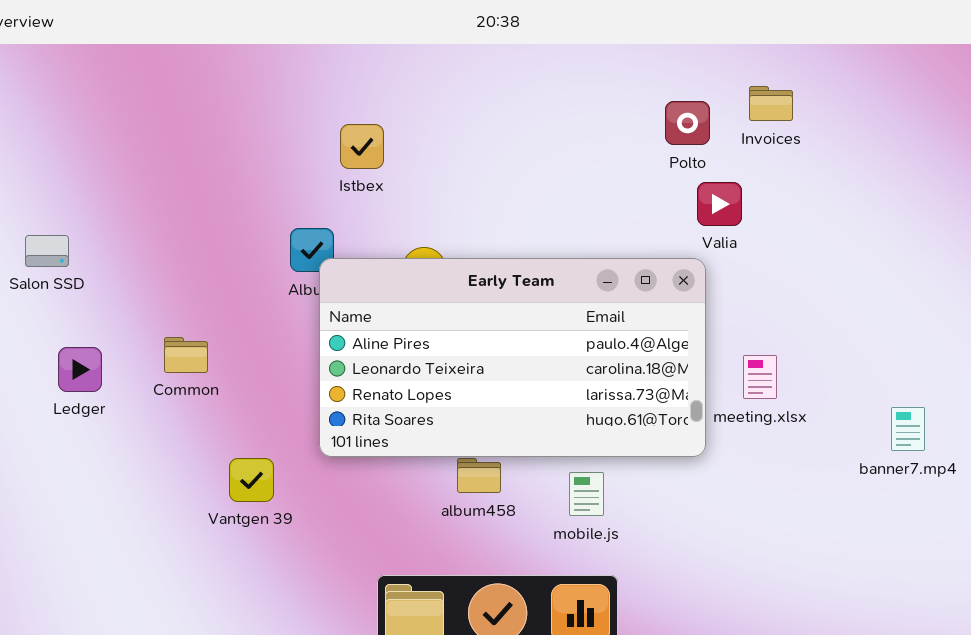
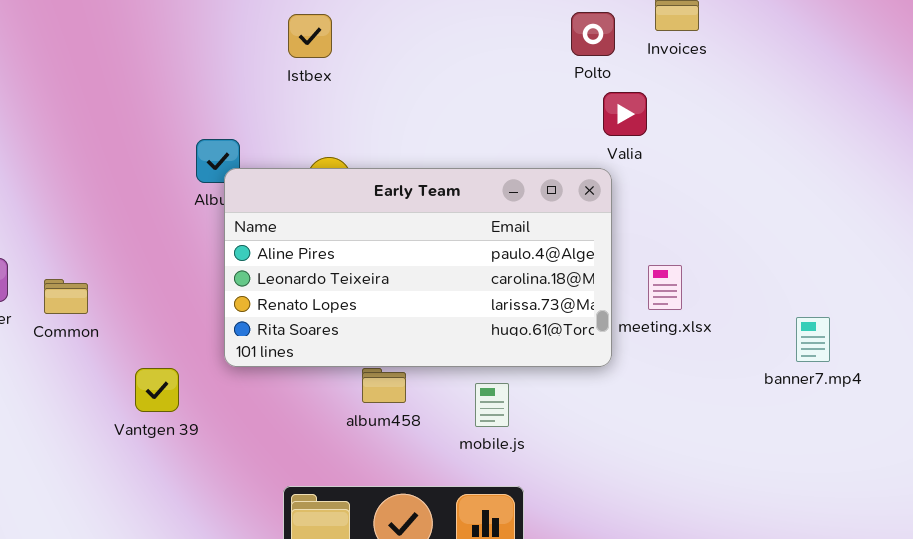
Istbex: [340,124,384,169] -> [288,14,332,58], moved
Common: [164,337,208,373] -> [44,279,88,314], moved

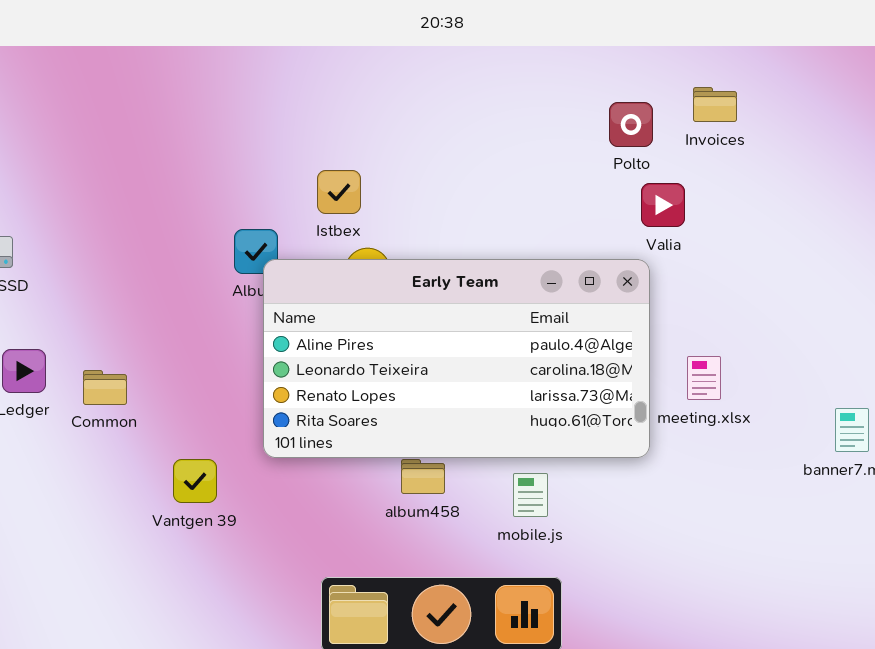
Istbex: [288,14,332,58] -> [317,170,361,214], moved

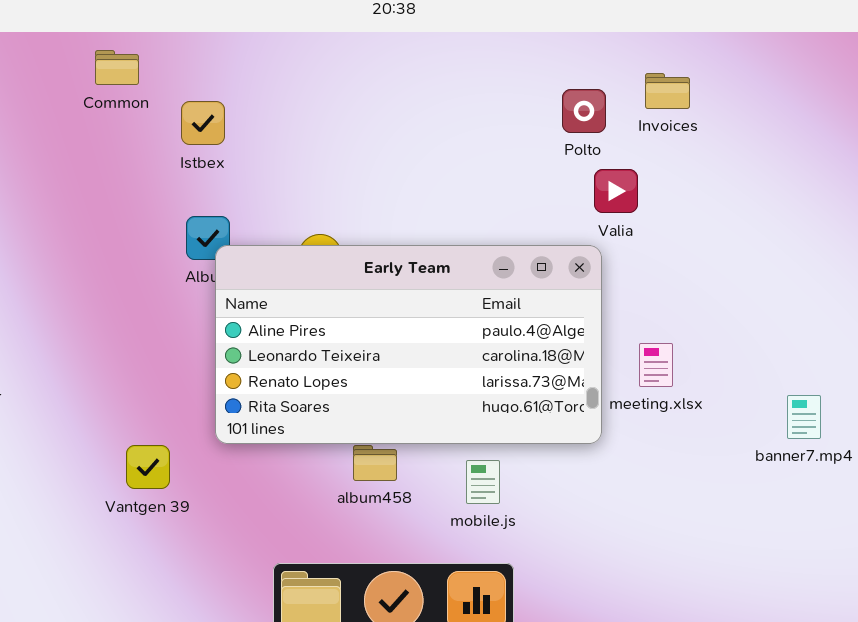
Istbex: [317,170,361,214] -> [181,101,225,145], moved
Common: [83,370,127,405] -> [95,50,139,85], moved

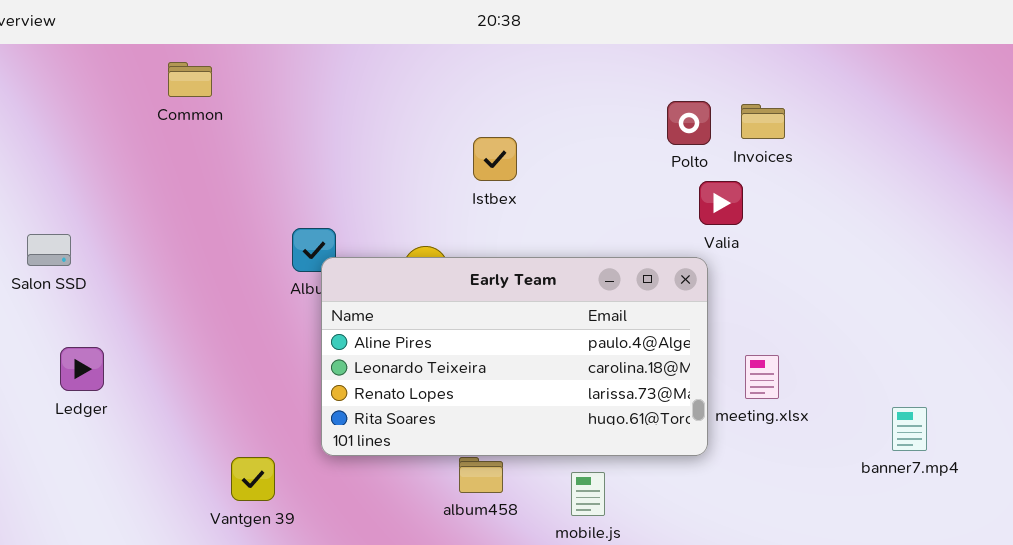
Common: [95,50,139,85] -> [168,62,212,97], moved
Invoices: [645,73,690,109] -> [741,104,785,139], moved
Istbex: [181,101,225,145] -> [473,137,517,181], moved

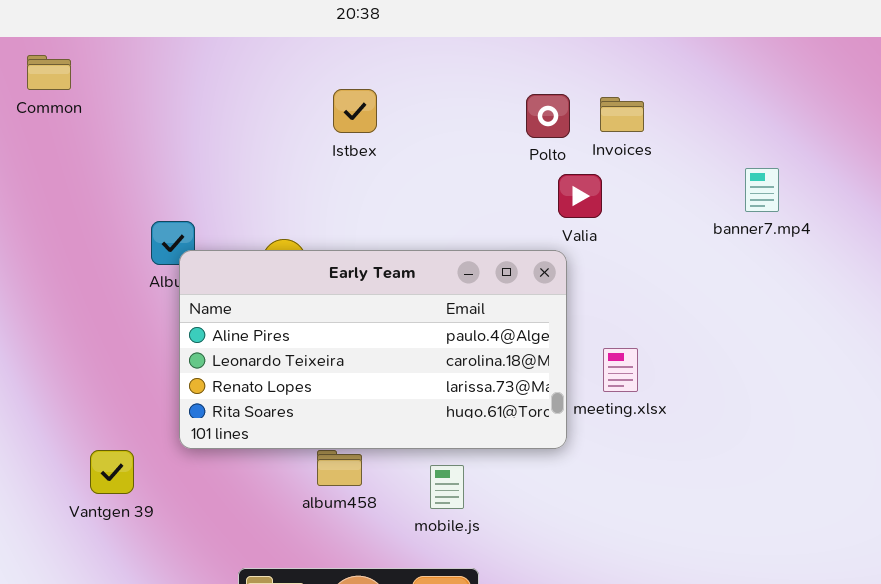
Istbex: [473,137,517,181] -> [333,89,377,133], moved
banner7.mp4: [892,407,927,451] -> [745,168,779,212], moved

